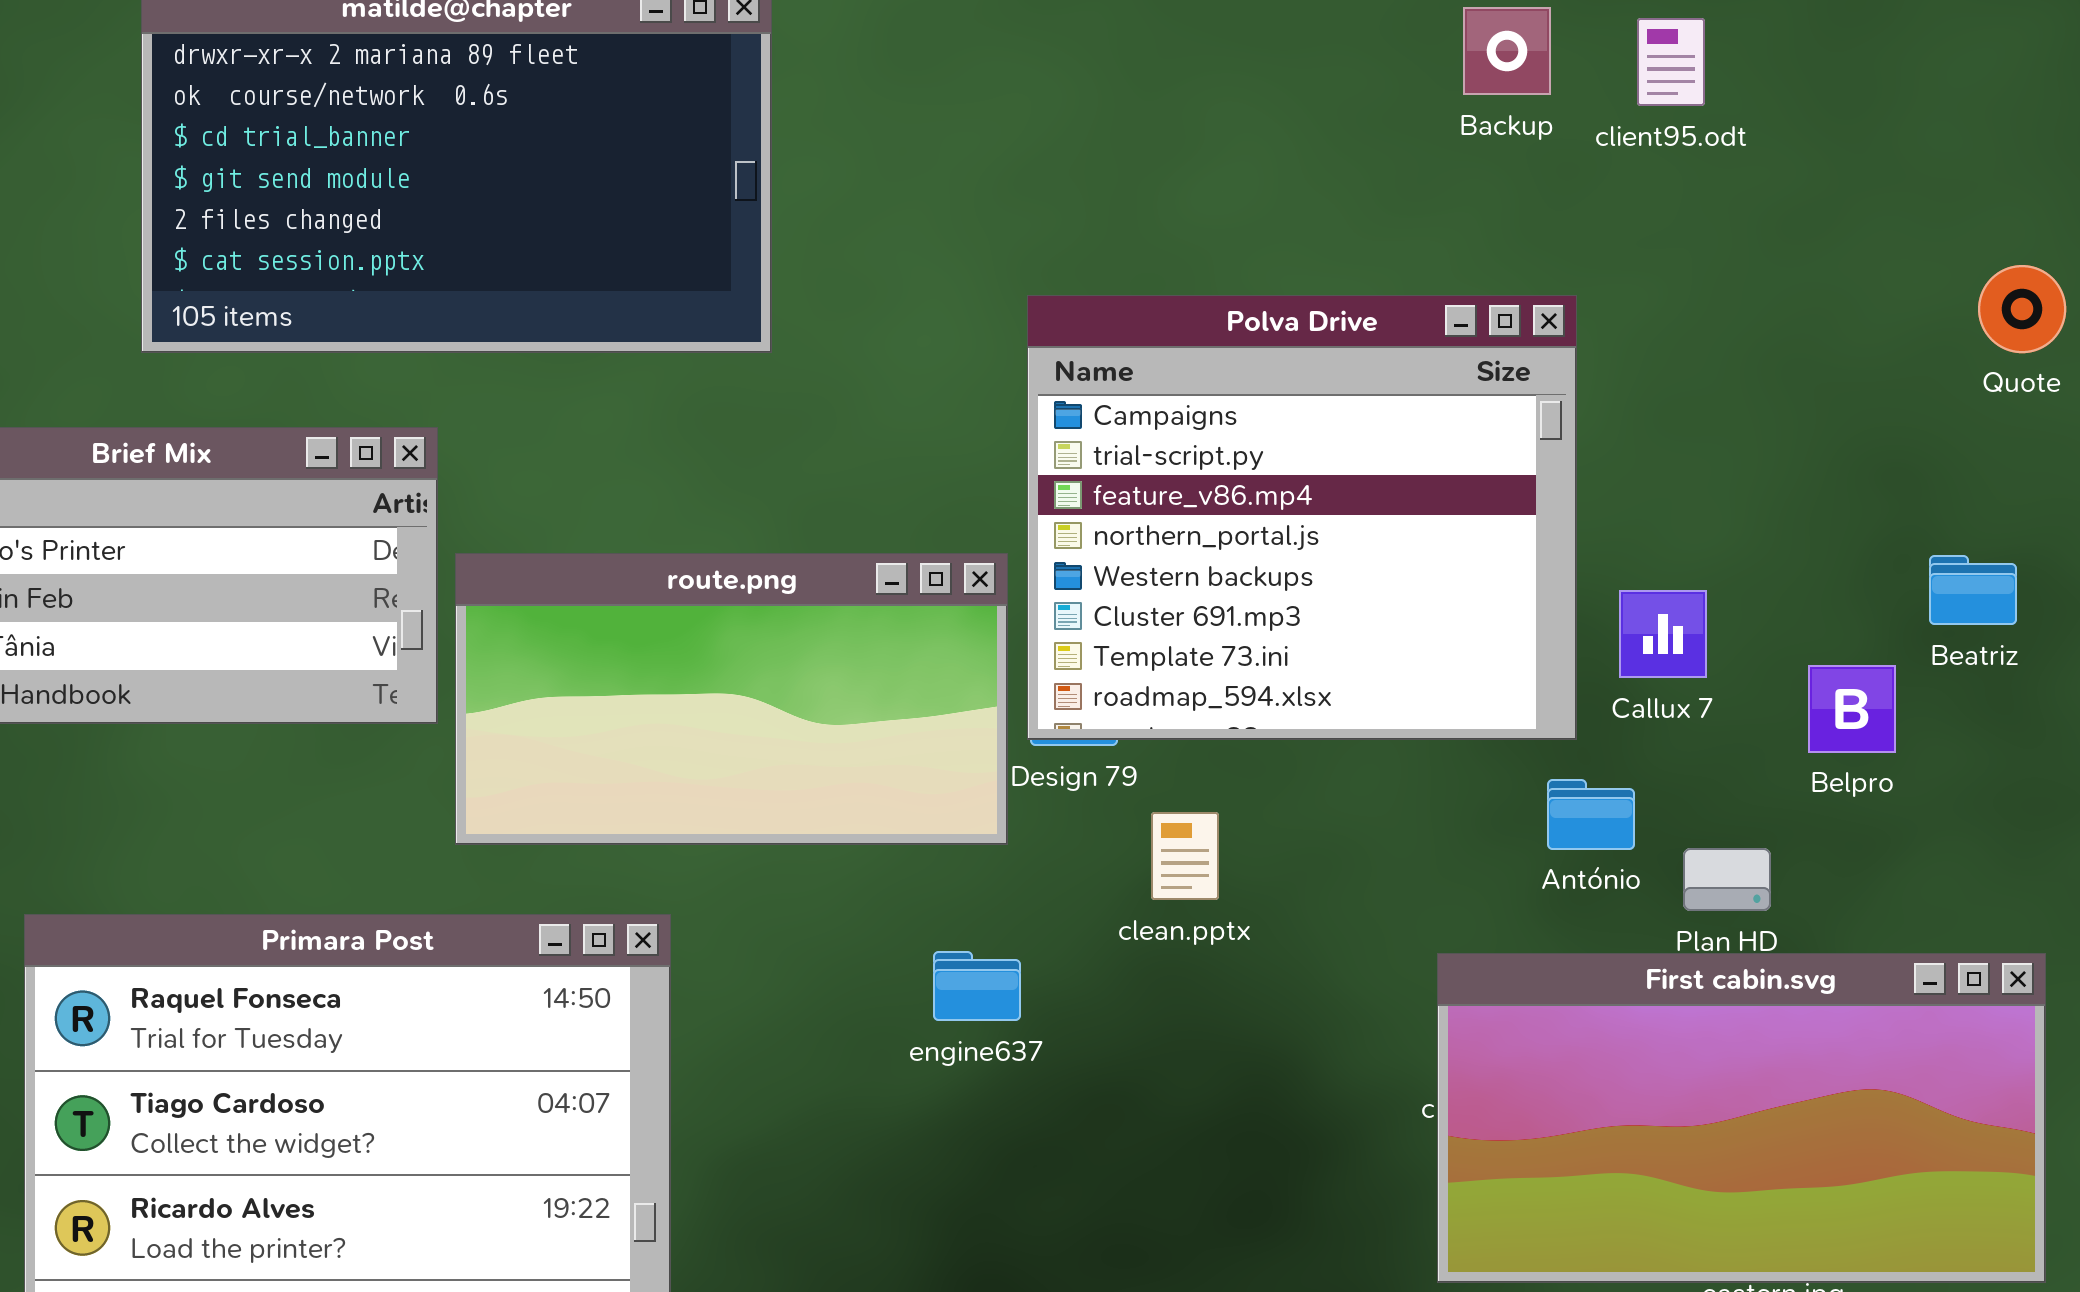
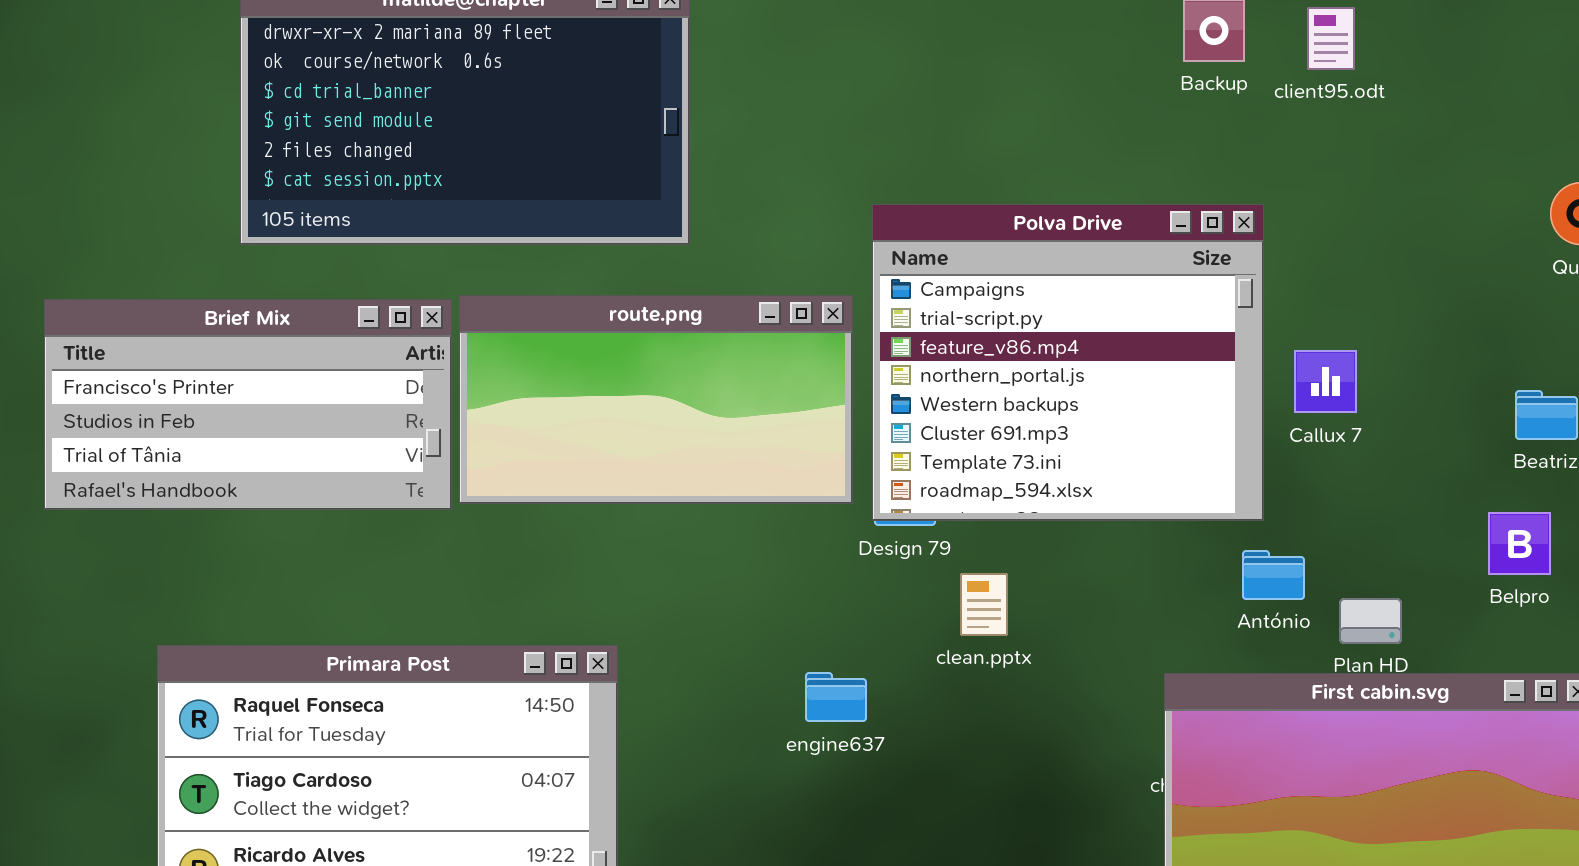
route.png: [455,553,1008,845] -> [459,295,853,504], moved
Callux 7: [1619,590,1707,678] -> [1294,350,1357,413], moved
Belpro: [1808,665,1896,753] -> [1488,512,1551,575], moved

